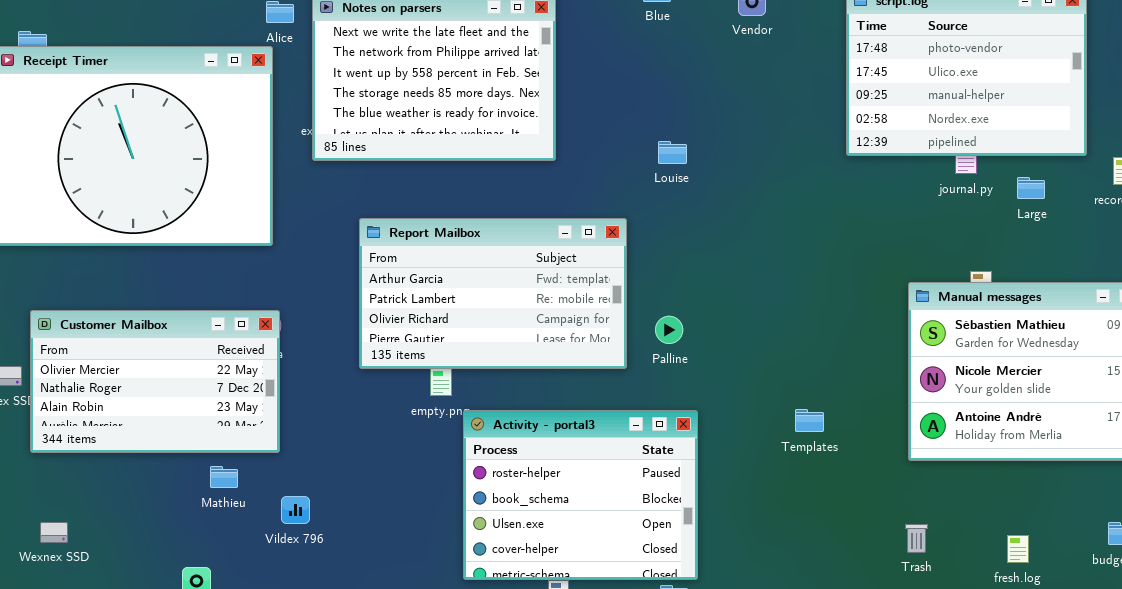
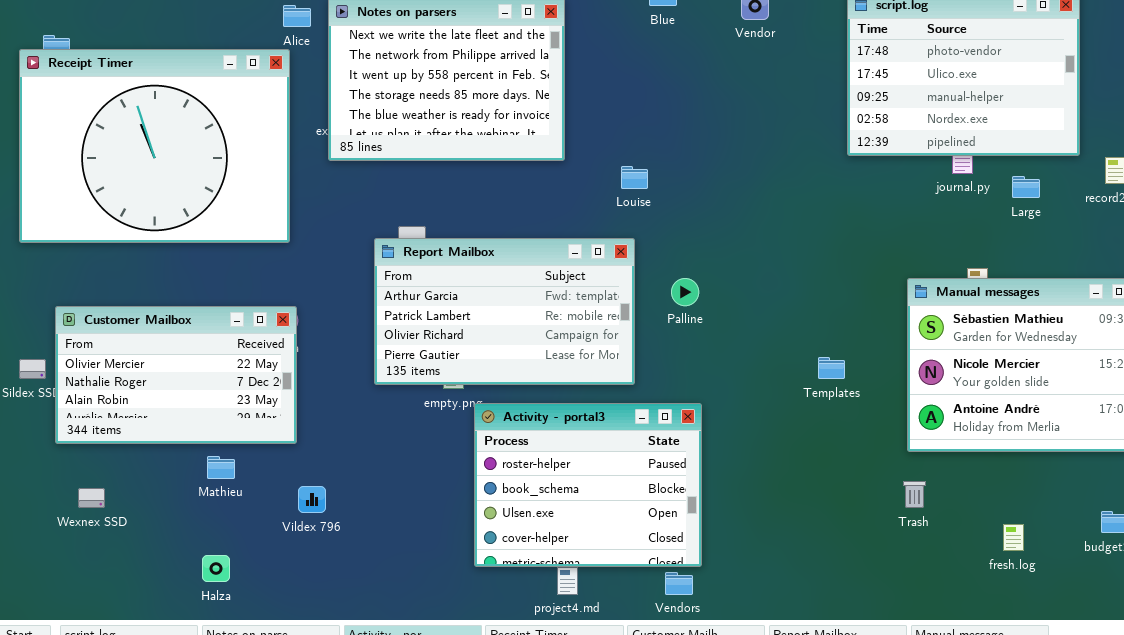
Louise: [658,141,687,164] -> [621,166,648,189], moved
Report Mailbox: [359,218,627,369] -> [374,238,635,385], moved
Palline: [655,316,683,344] -> [671,278,699,306], moved
Templates: [795,409,824,432] -> [818,357,845,379], moved
Mathieu: [210,466,238,488] -> [207,456,235,479], moved
Wexnex SSD: [40,522,68,543] -> [78,488,105,508], moved
Trash: [905,524,928,553] -> [903,481,926,508], moved

